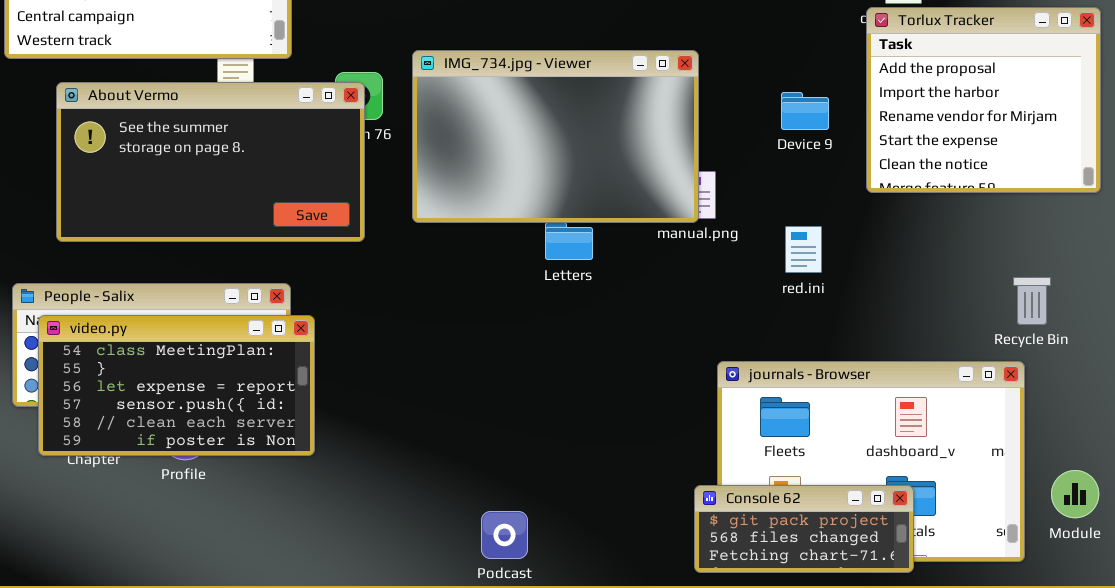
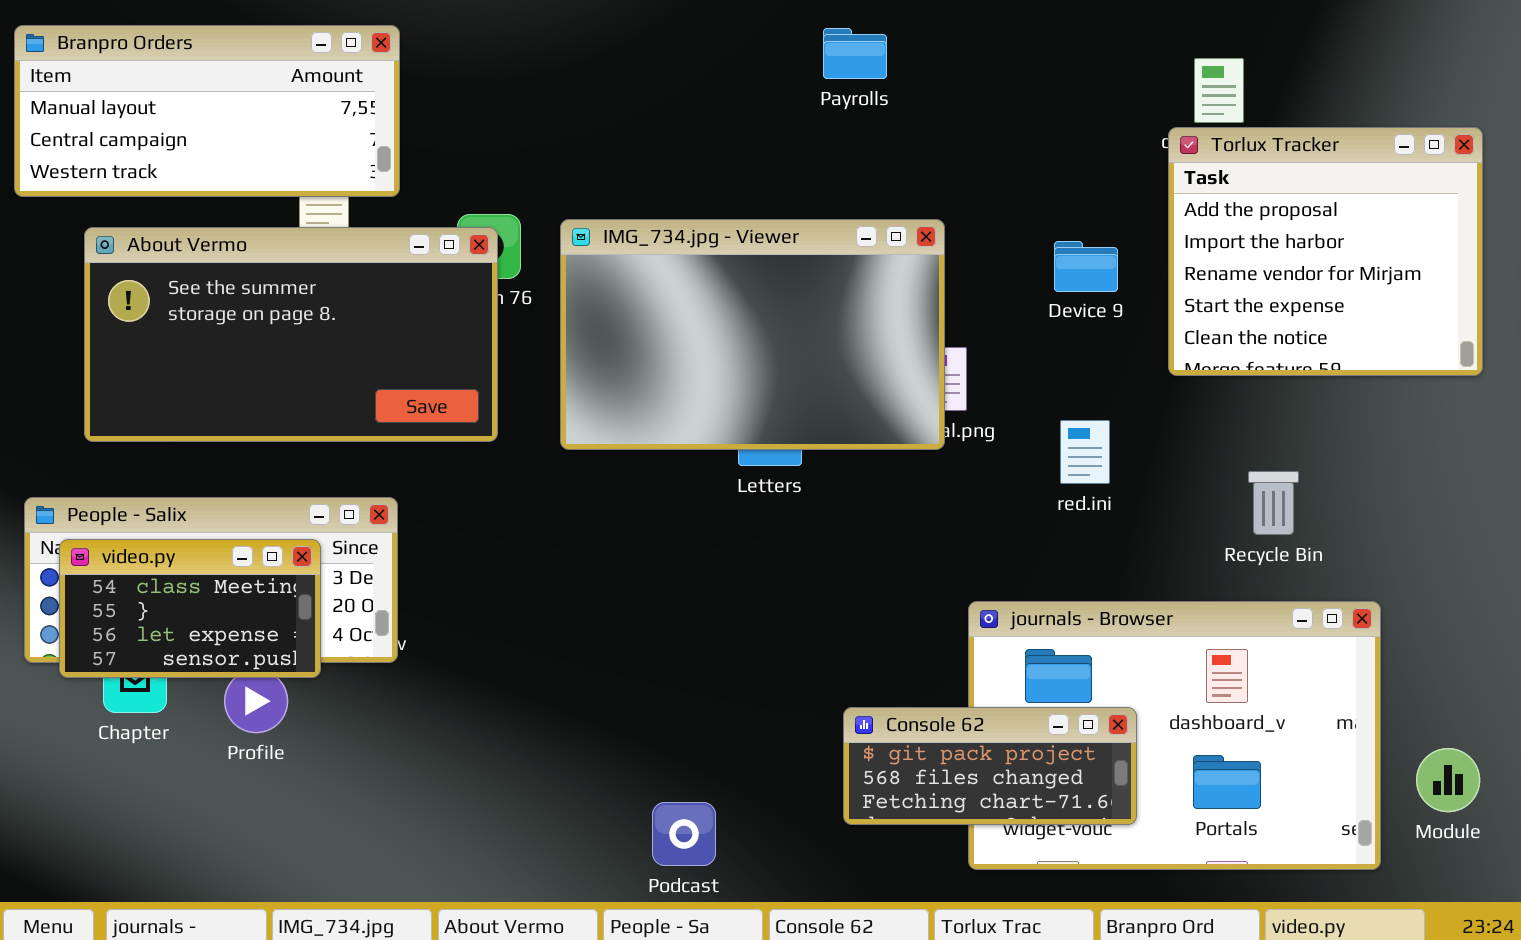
IMG_734.jpg - Viewer: [412,50,699,223] -> [560,219,945,450], moved
Recycle Bin: [1013,277,1051,325] -> [1248,471,1299,535], moved
video.py: [38,315,315,456] -> [59,539,321,678], resized
Console 62: [694,485,914,573] -> [843,707,1137,825], moved

